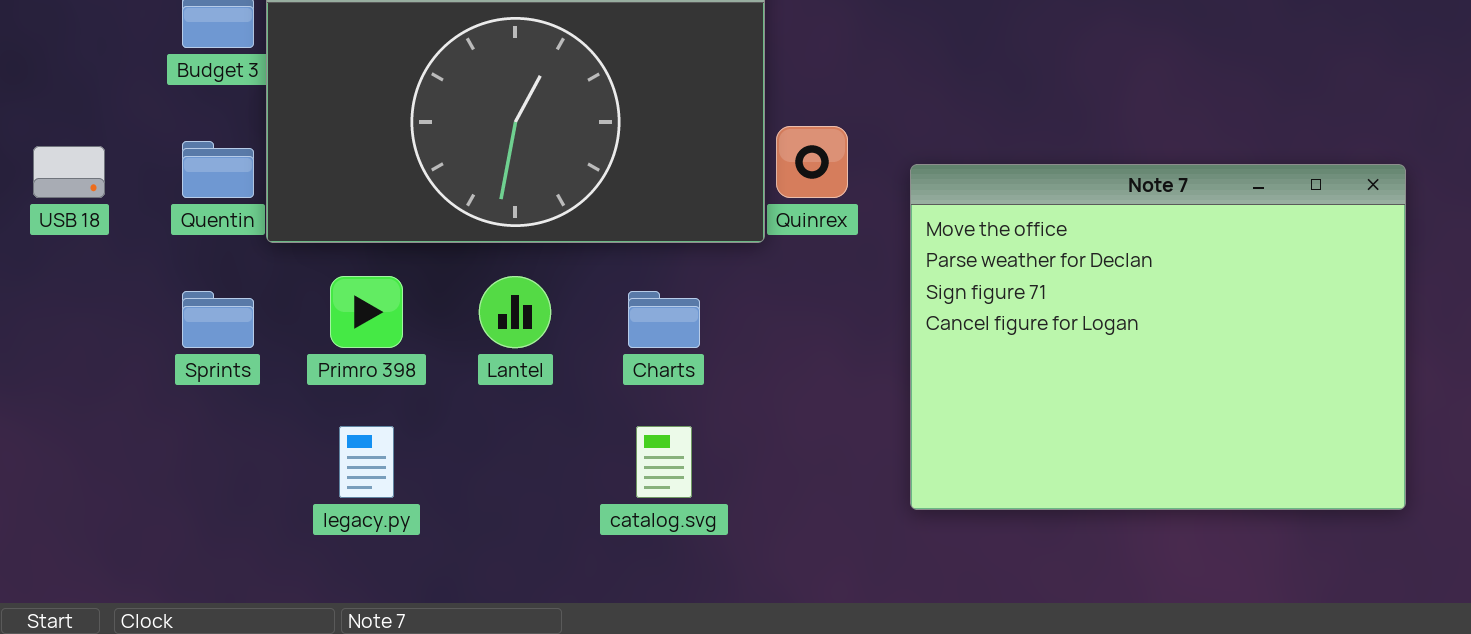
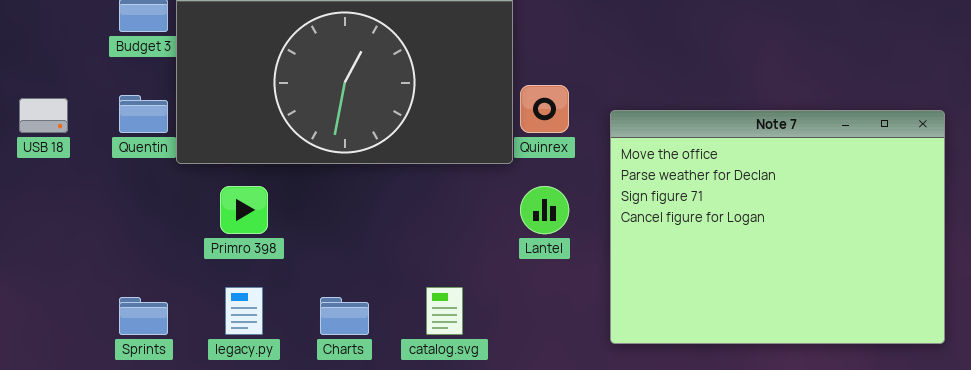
Lantel: [479,276,551,348] -> [520,186,569,234], moved
Sprints: [182,291,254,348] -> [119,297,168,335], moved
Charts: [628,291,700,348] -> [320,297,369,335], moved

